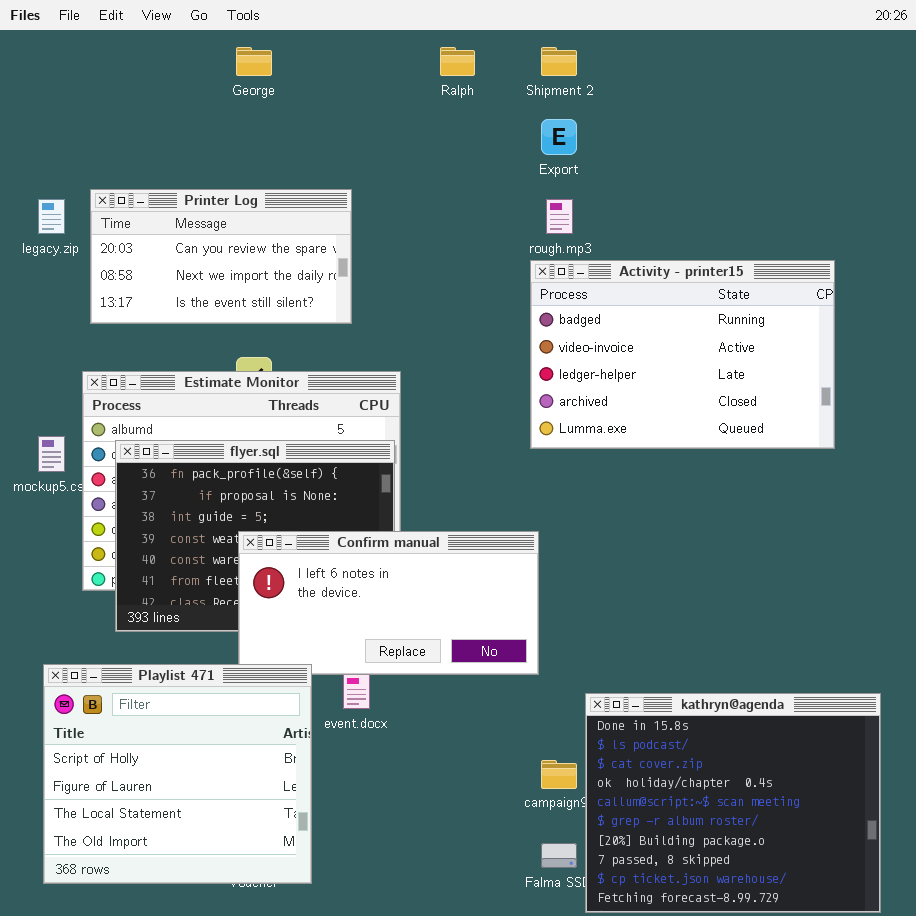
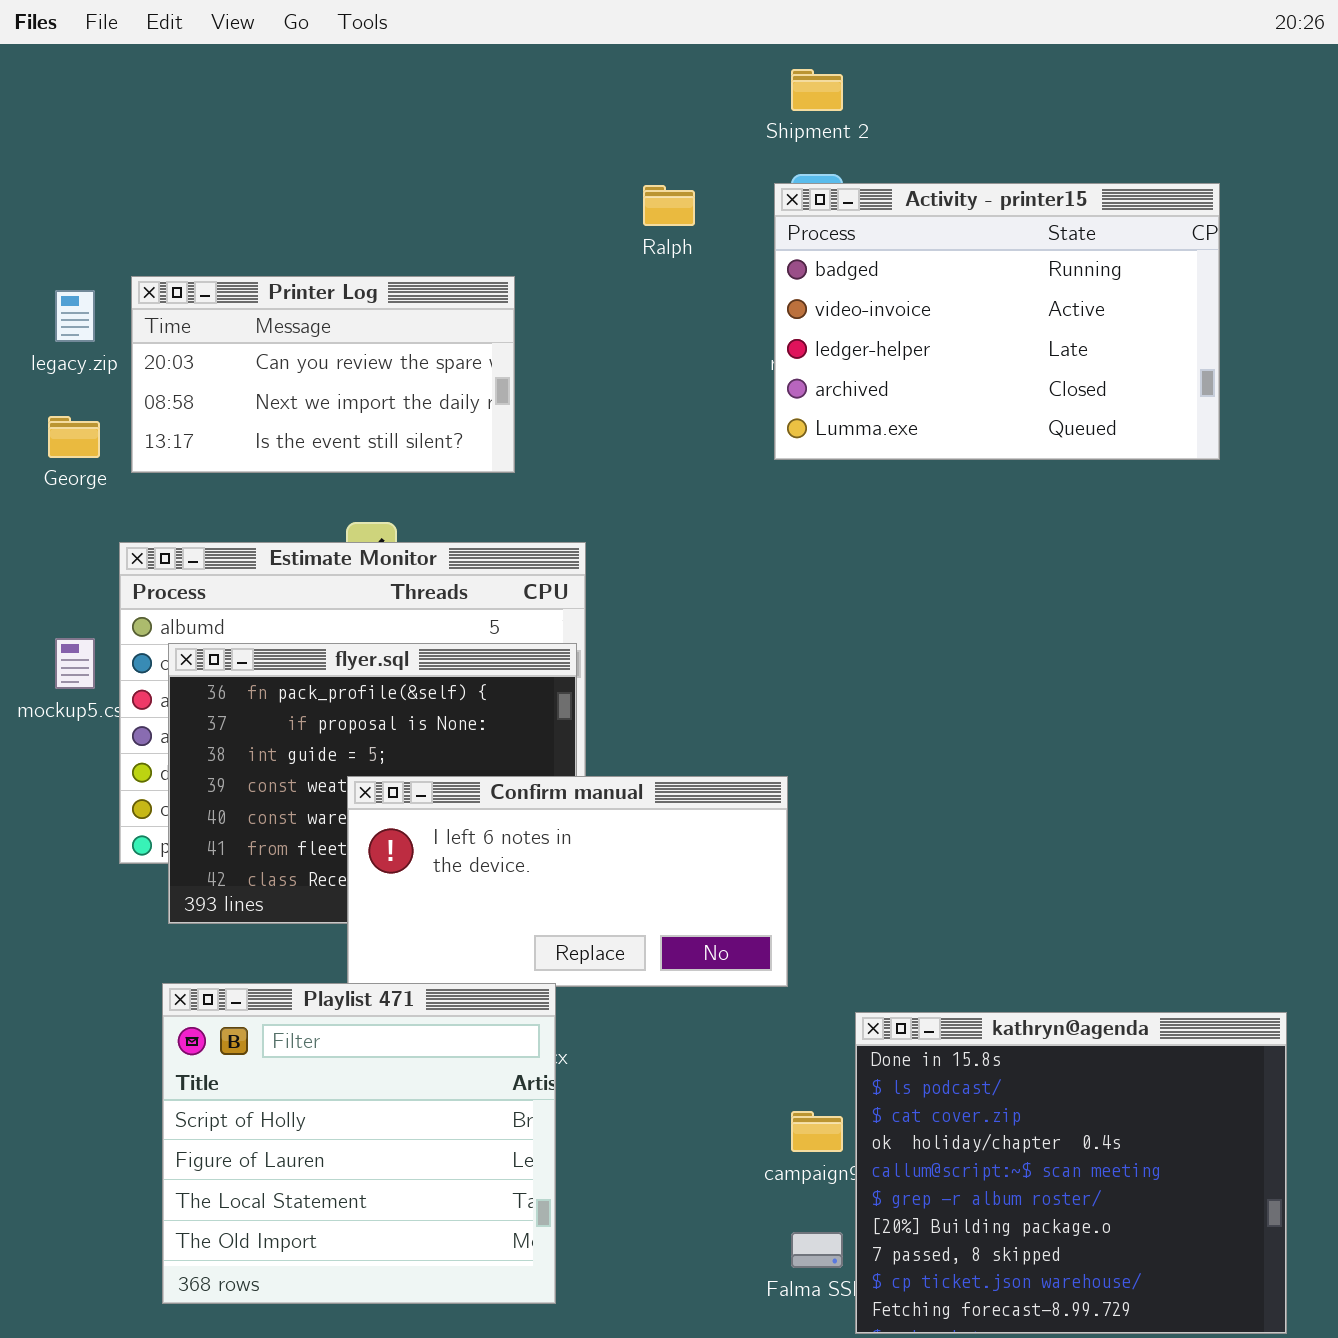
George: [236,47,272,76] -> [48,416,100,458], moved
Ralph: [440,47,475,76] -> [643,185,695,226], moved
Activity - printer15: [530,260,835,449] -> [774,183,1220,460], moved
Playlist 471: [43,664,312,884] -> [162,983,556,1304], moved

